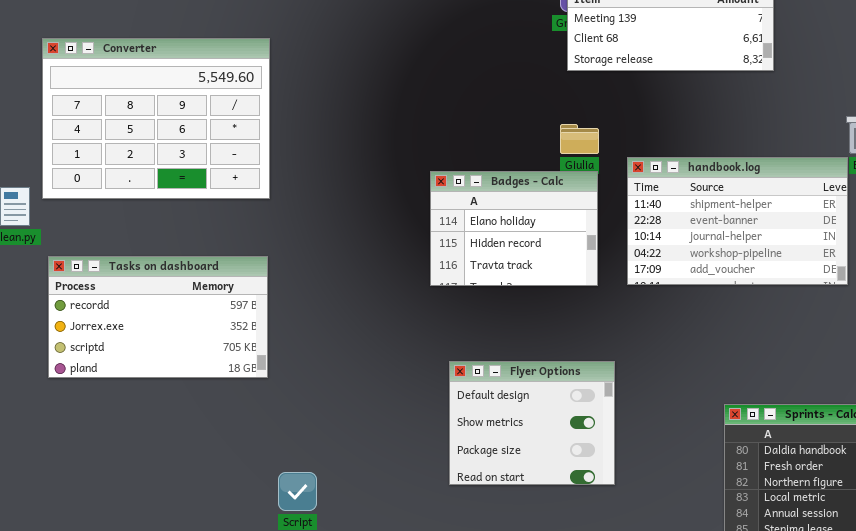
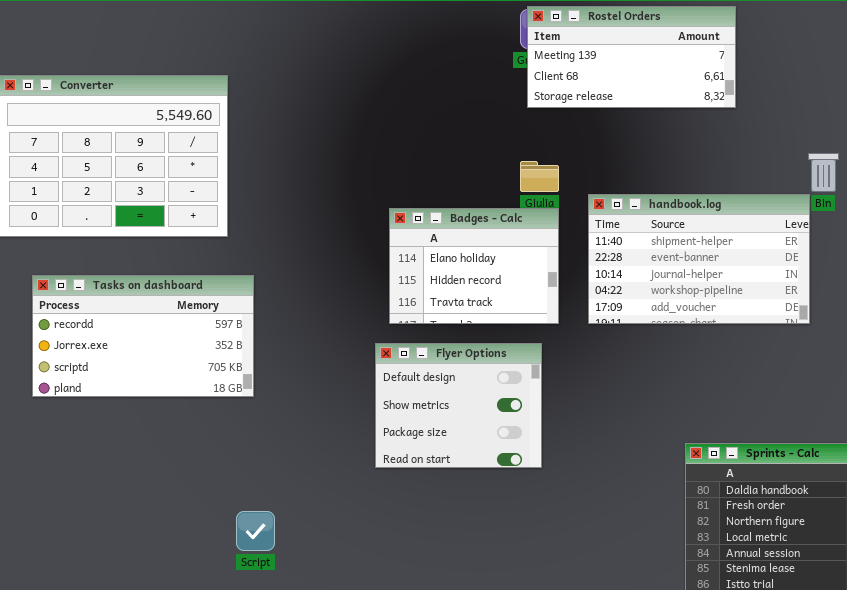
Tasks on dashboard: [48,256,268,378] -> [32,275,254,397], moved
Flyer Options: [449,361,615,485] -> [375,343,542,468], moved

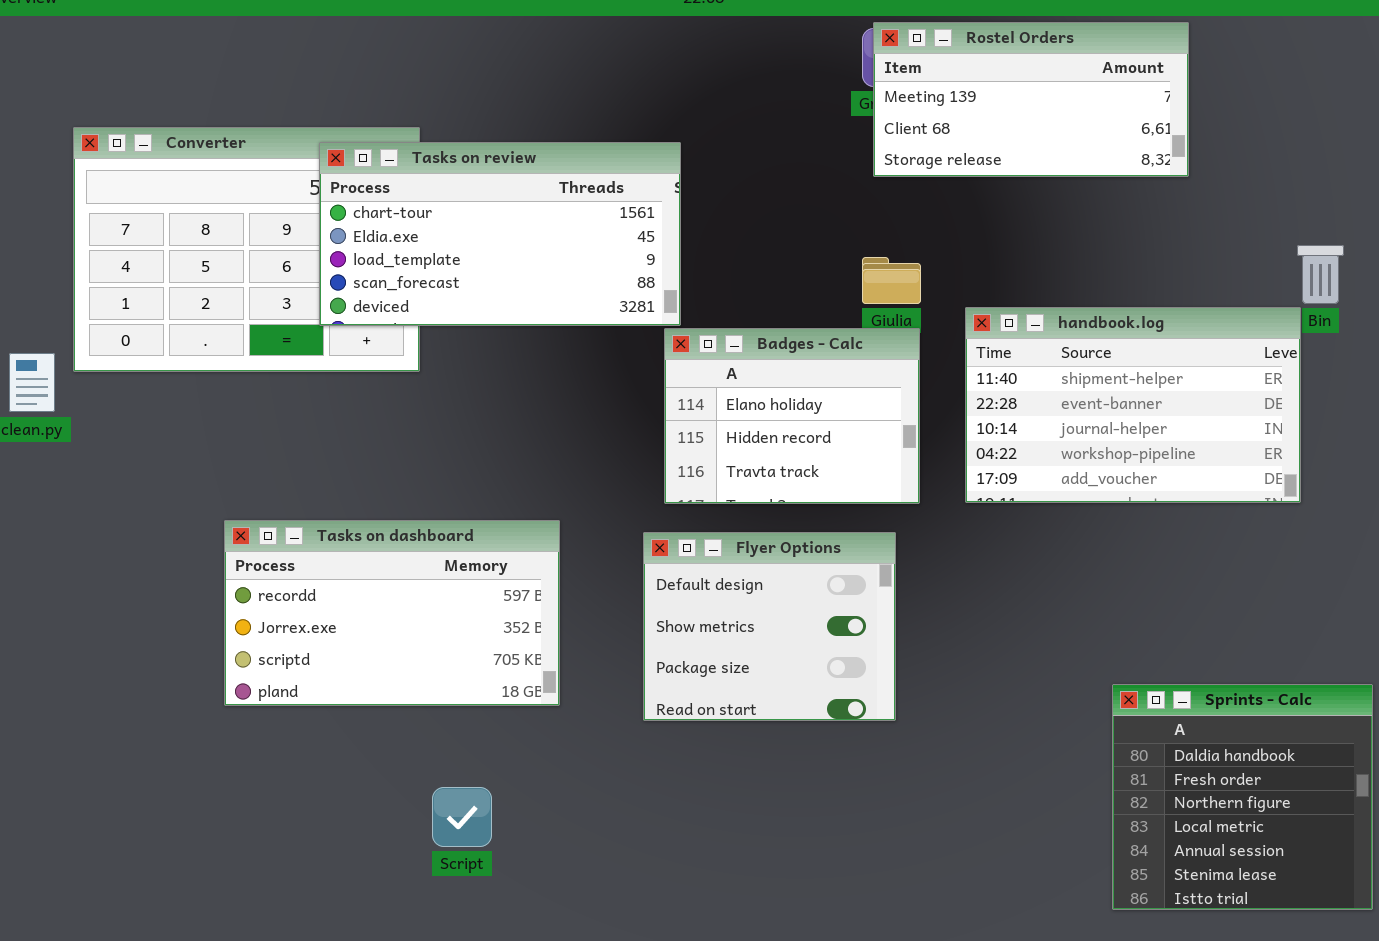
Tasks on review: none -> [319,142,681,326], opened
Tasks on dashboard: [32,275,254,397] -> [224,520,560,706], moved

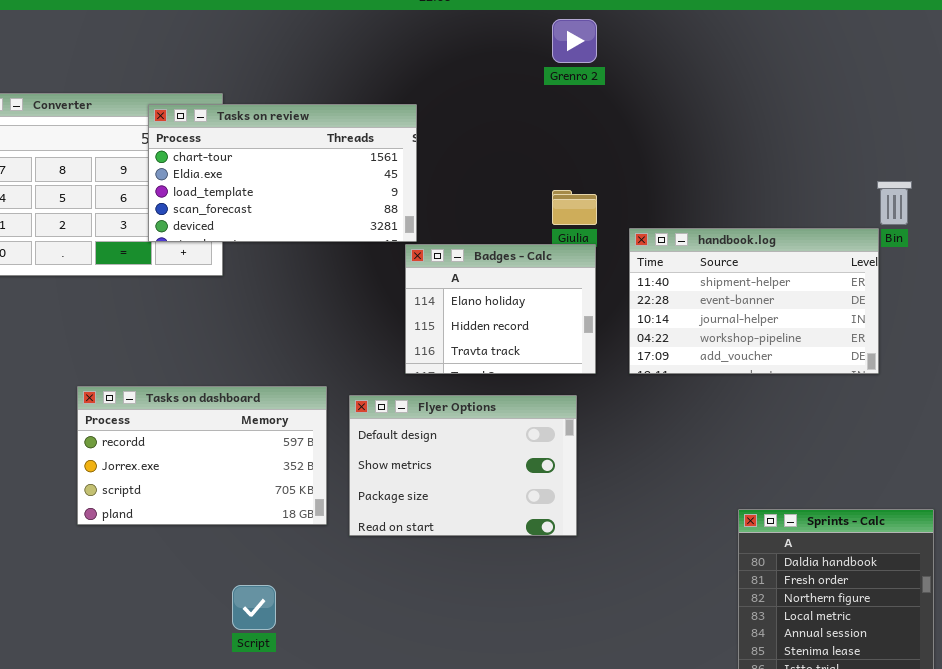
Rostel Orders: [873,22,1189,177] -> none, closed
Flyer Options: [643,532,896,721] -> [349,395,577,536], resized

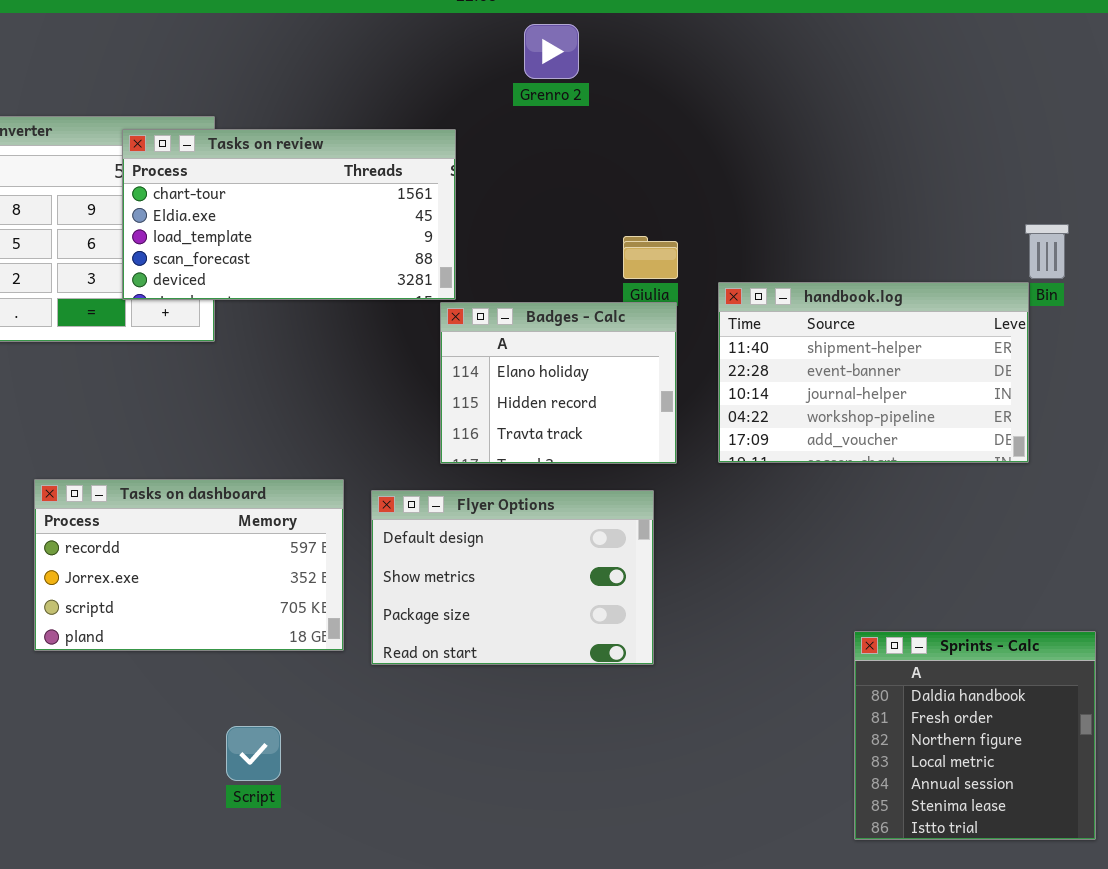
Grenro 2: [552,19,597,63] -> [524,24,579,79], moved

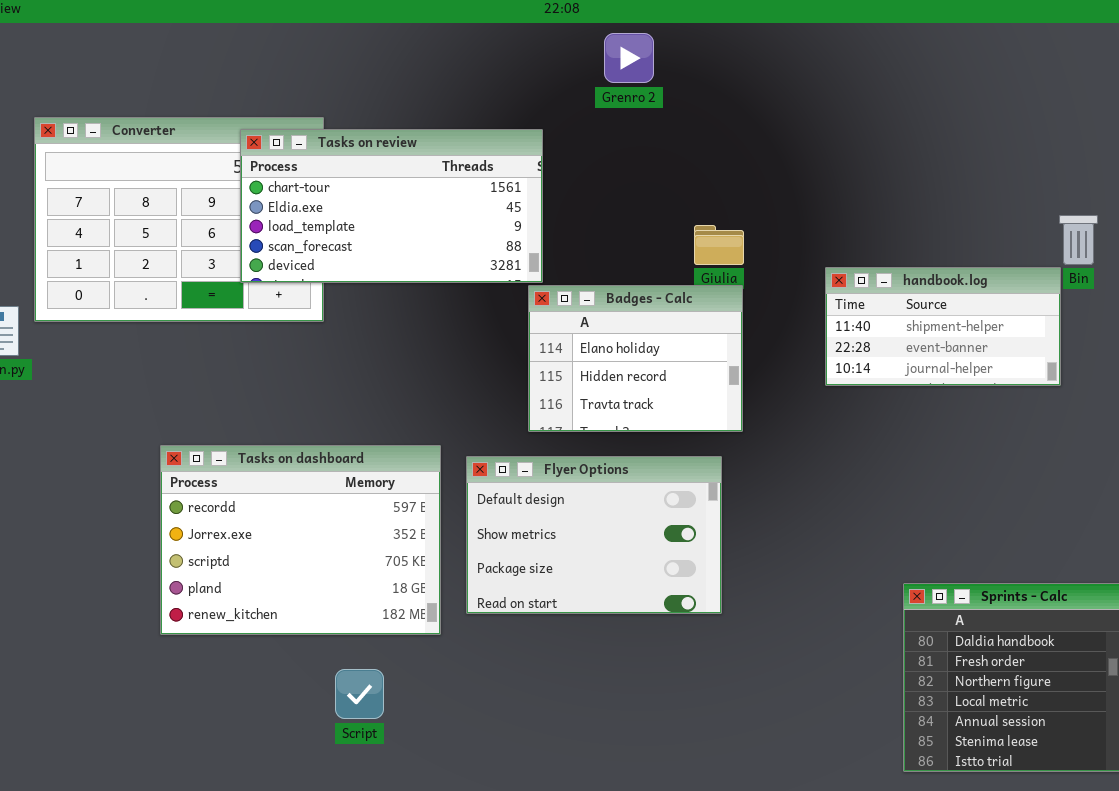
handbook.log: [718,282,1029,463] -> [825,267,1061,386], resized
Tasks on dashboard: [34,479,344,651] -> [160,445,441,635], resized

